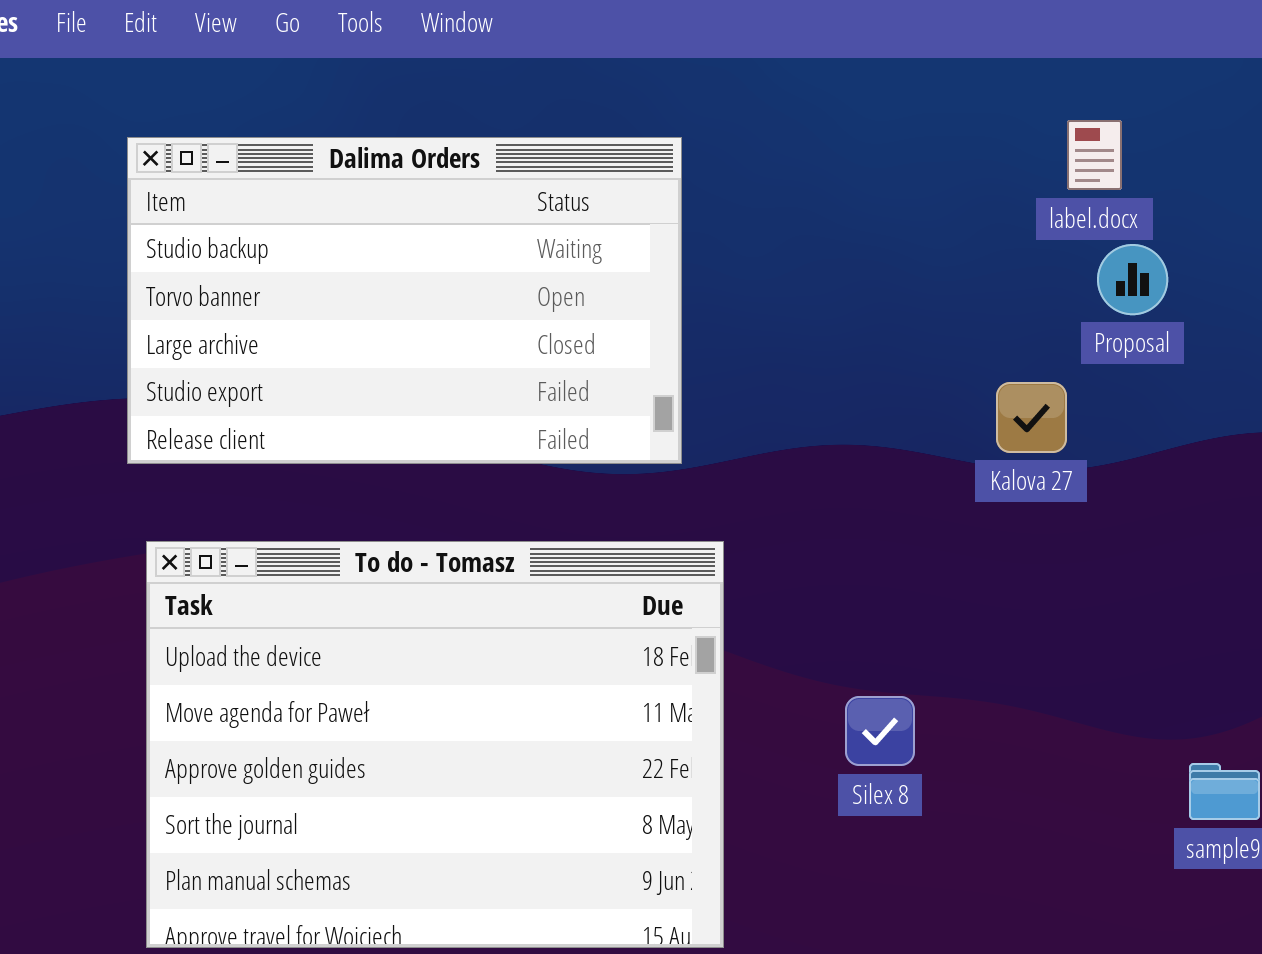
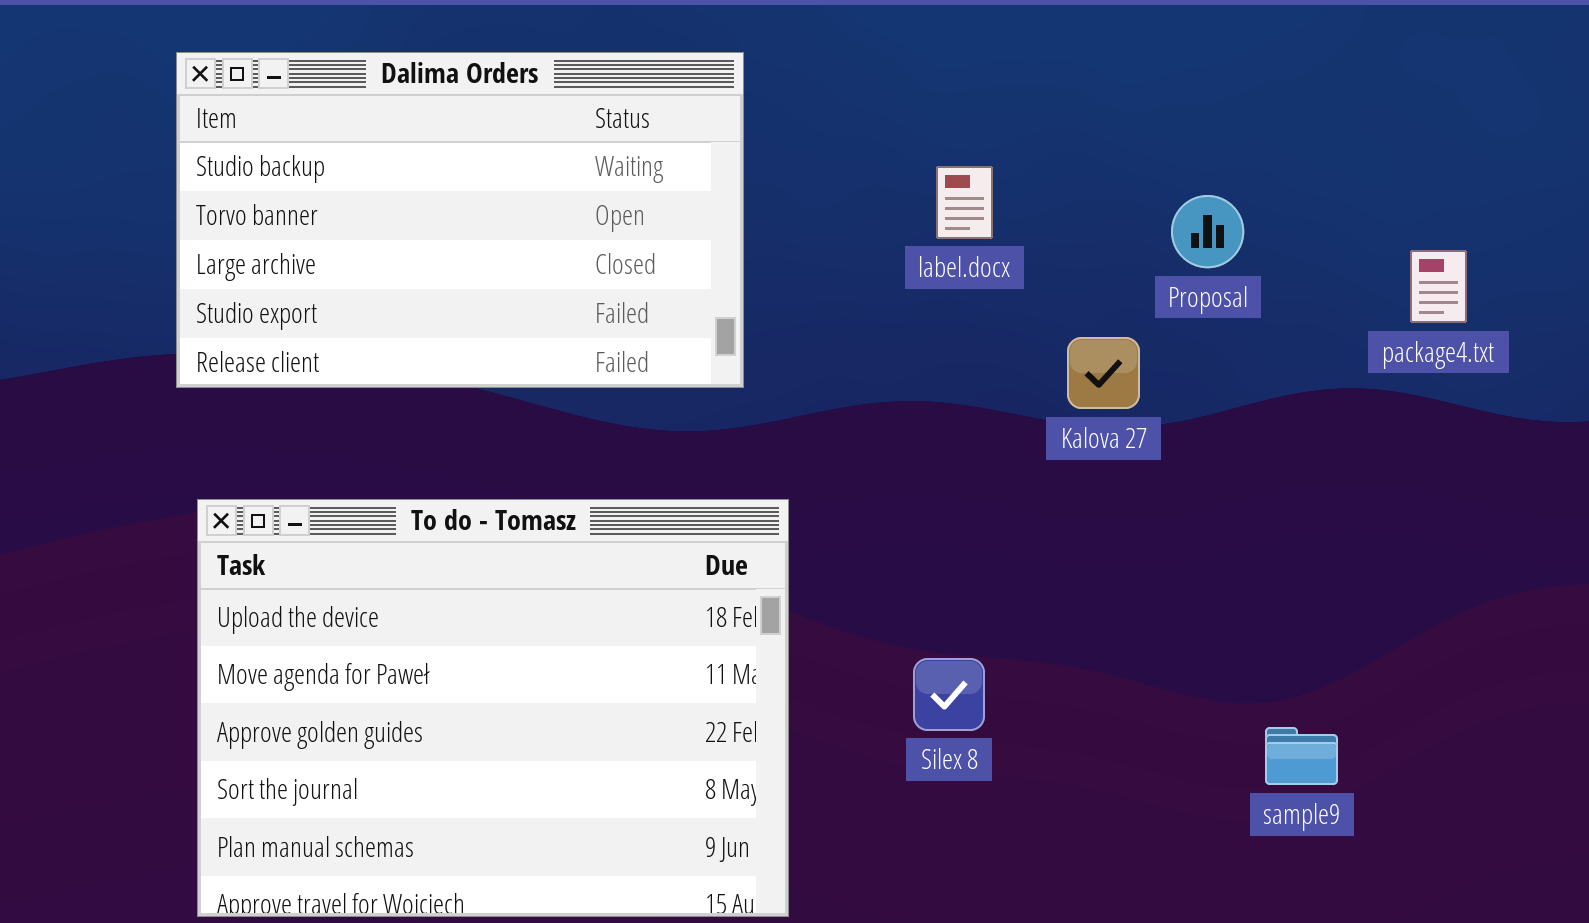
label.docx: [1067,120,1122,190] -> [936,166,993,239], moved
Dalima Orders: [127,137,682,464] -> [176,52,744,388], moved

